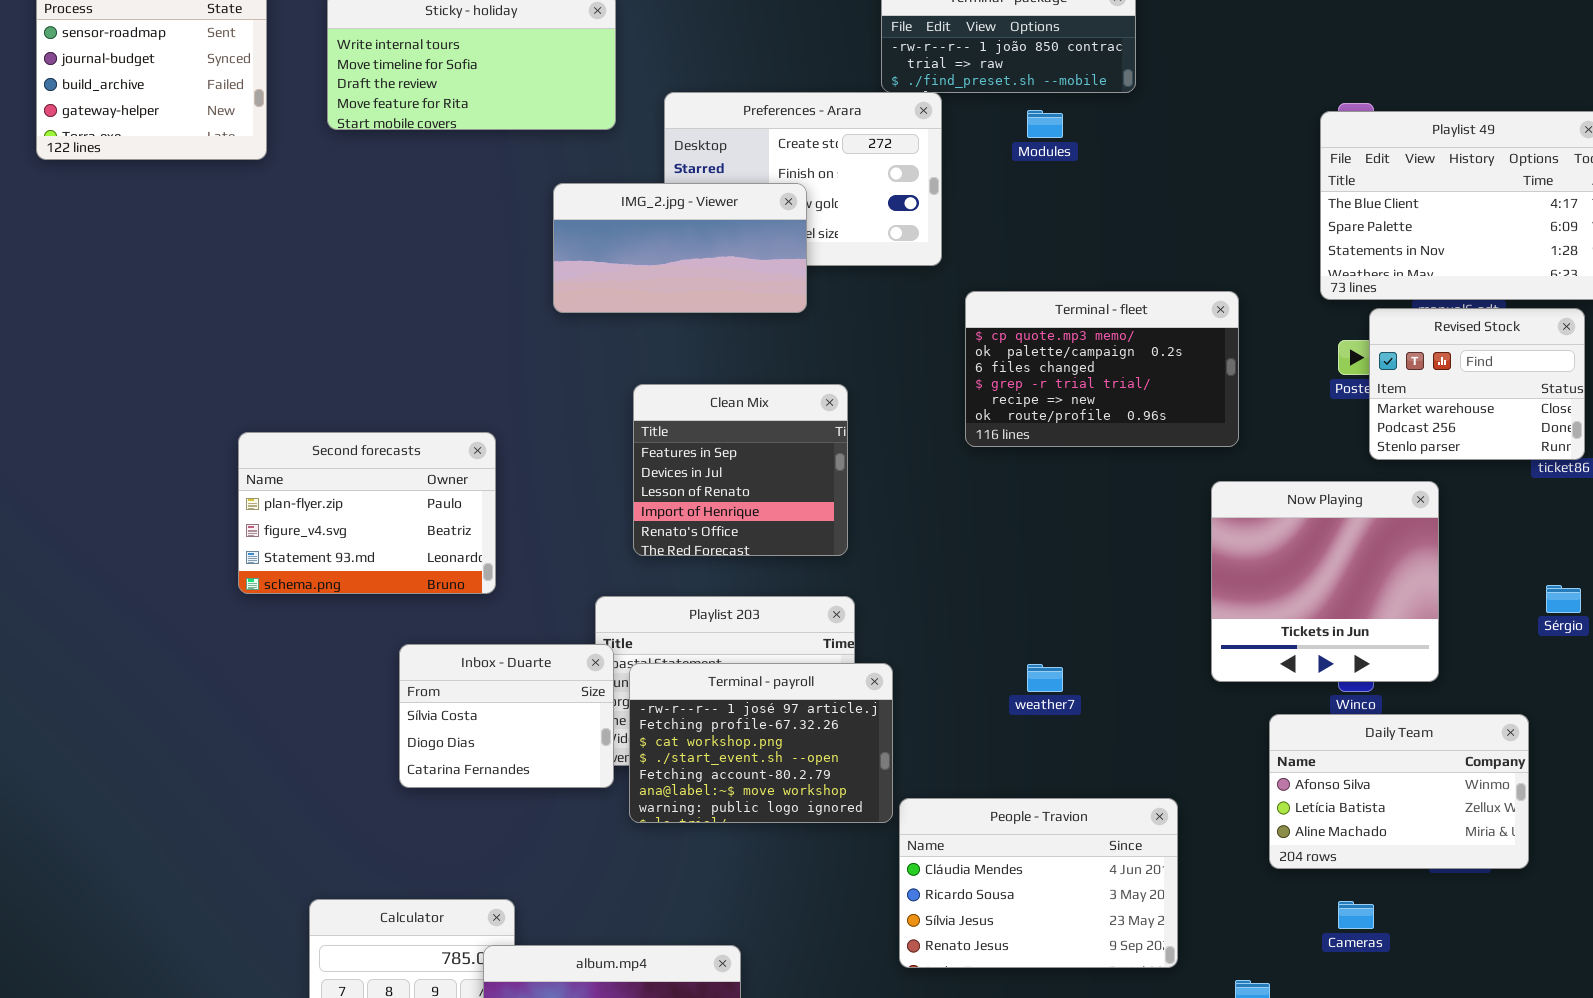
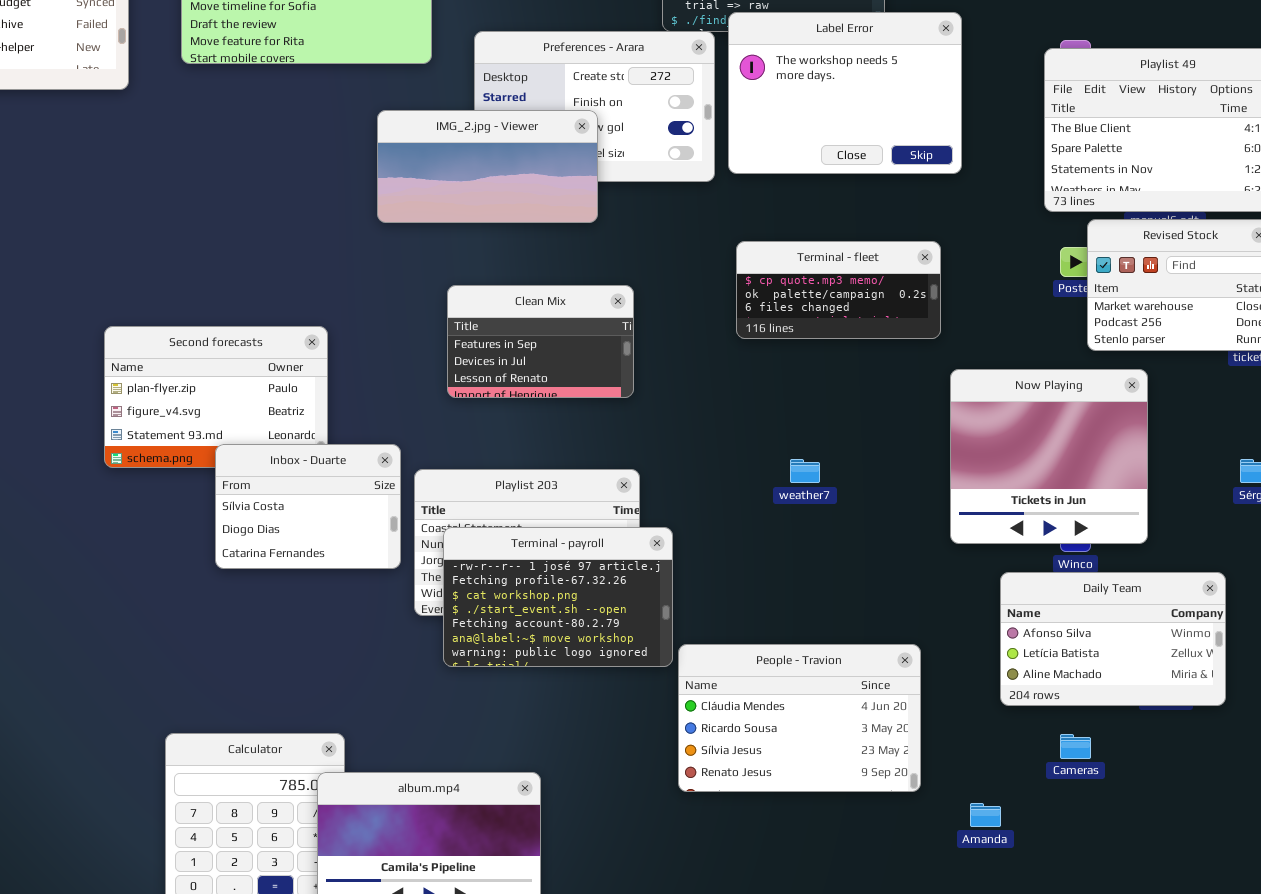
Label Error: none -> [728,12,962,174], opened
Terminal - fleet: [965,291,1239,447] -> [736,241,941,339], resized
Clean Mix: [633,384,848,556] -> [447,285,634,398], resized
Inbox - Duarte: [399,644,614,788] -> [215,444,401,569], moved
weather7: [1027,664,1063,692] -> [790,459,820,483], moved

